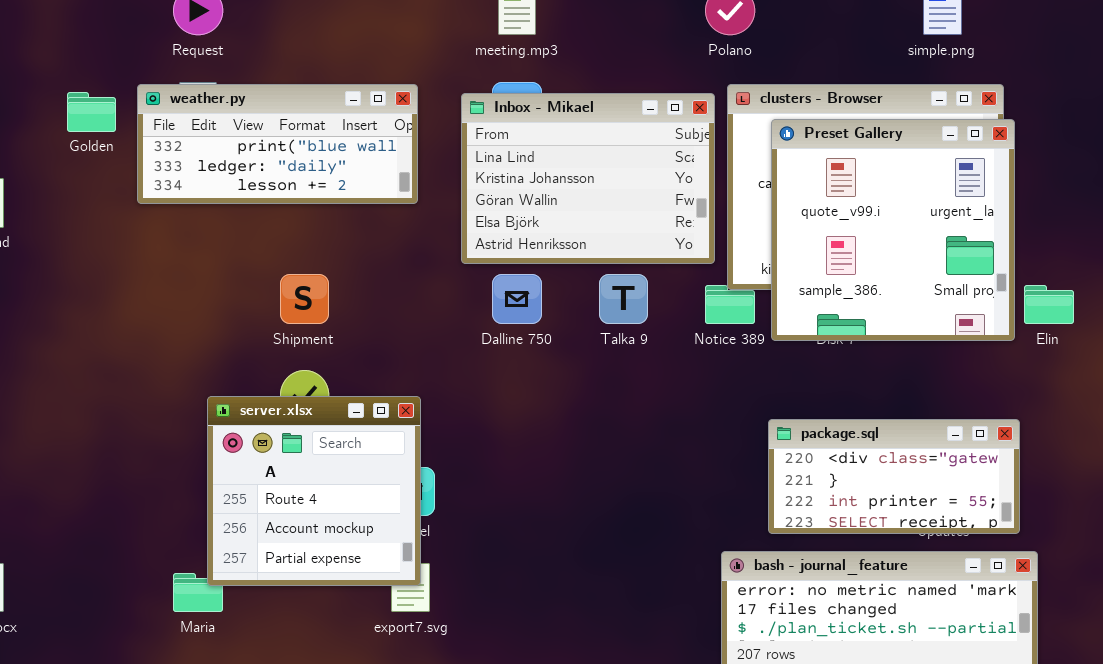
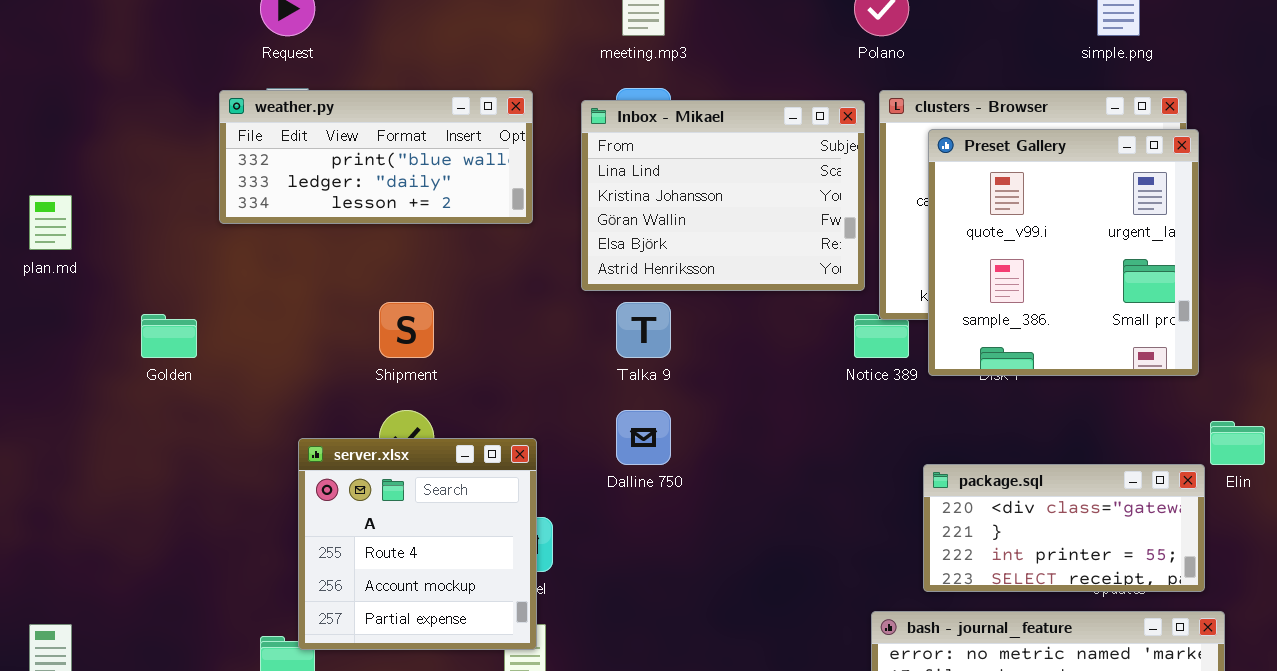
Golden: [67,92,116,132] -> [141,314,197,358], moved
Dalline 750: [492,274,542,324] -> [616,410,671,465], moved
Talka 9: [599,274,648,324] -> [616,302,671,358], moved
Elin: [1024,285,1074,324] -> [1210,421,1265,465], moved

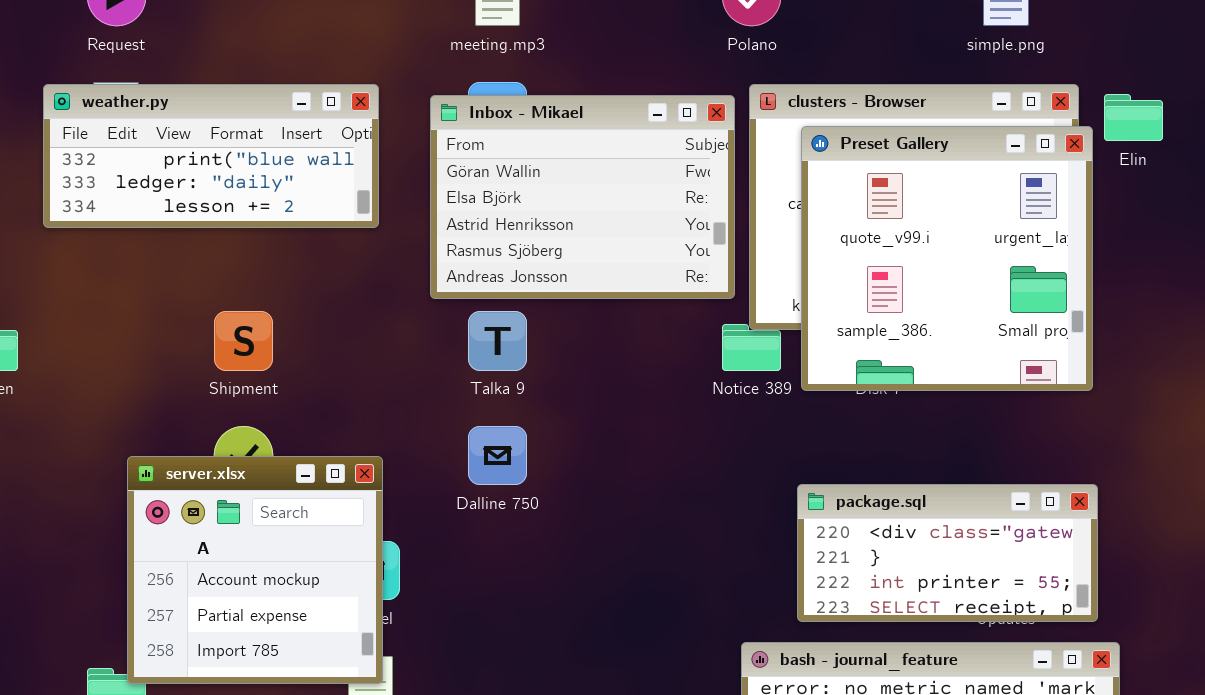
Inbox - Mikael: [581,100,865,291] -> [430,95,735,299], scrolled down 2 rows
Elin: [1210,421,1265,465] -> [1104,94,1163,141], moved
server.xlsx: [298,438,537,650] -> [127,456,383,684], scrolled down 1 row

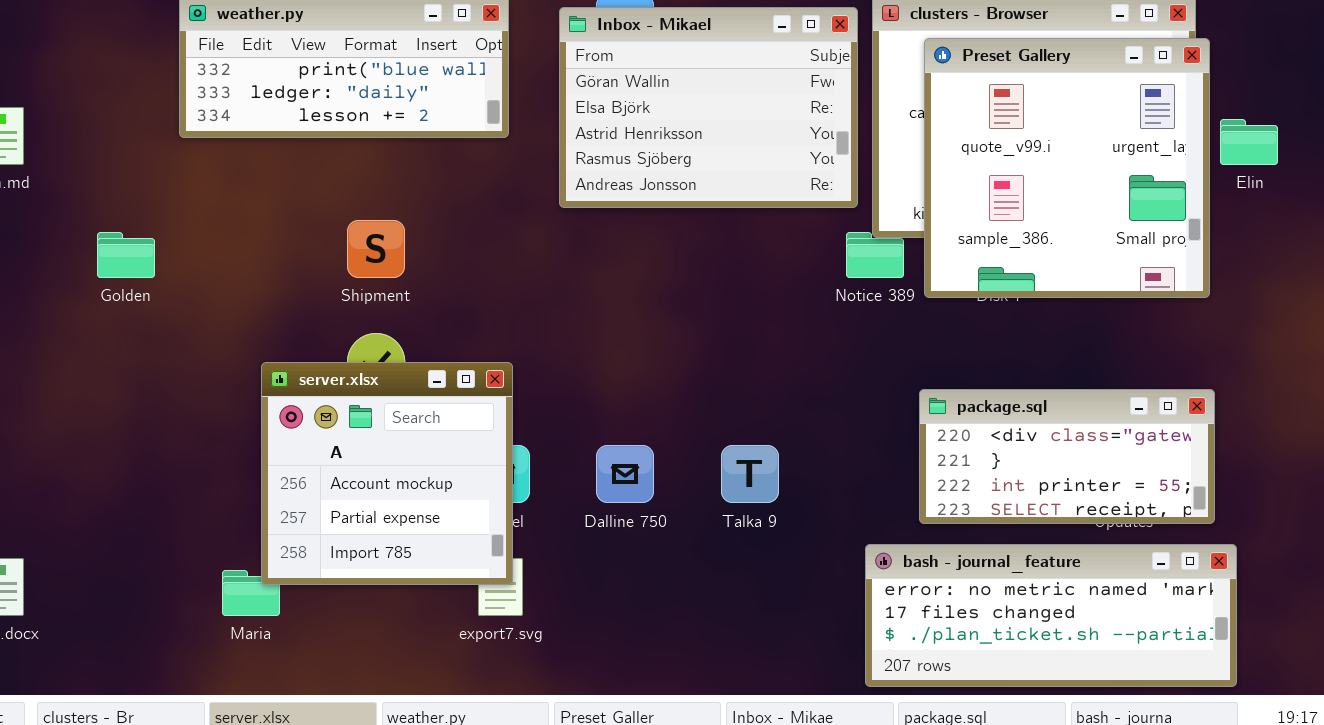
Elin: [1104,94,1163,141] -> [1220,119,1278,165], moved
Talka 9: [468,311,527,371] -> [721,445,779,503], moved
Dalline 750: [468,426,527,485] -> [596,445,654,503], moved

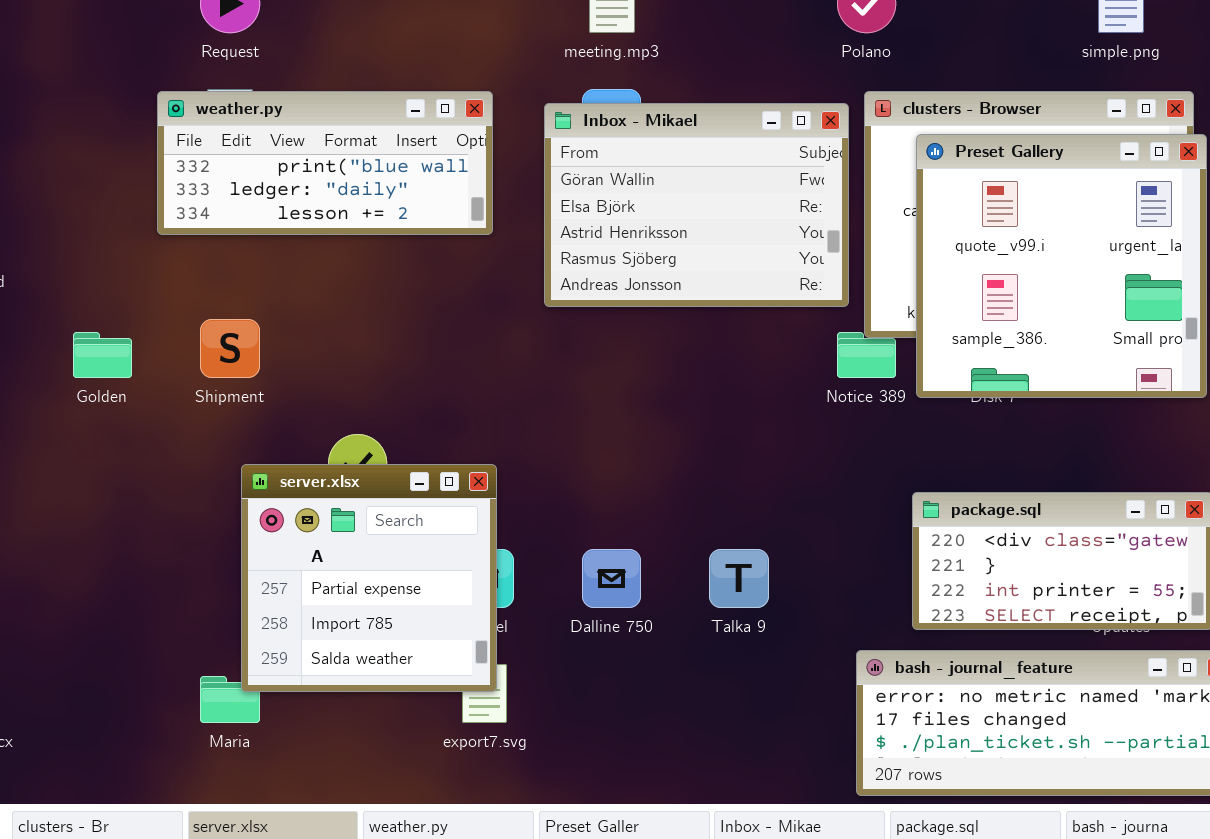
Shipment: [347,220,405,278] -> [200,319,260,378], moved
server.xlsx: [261,362,513,585] -> [241,464,497,692], scrolled down 1 row

